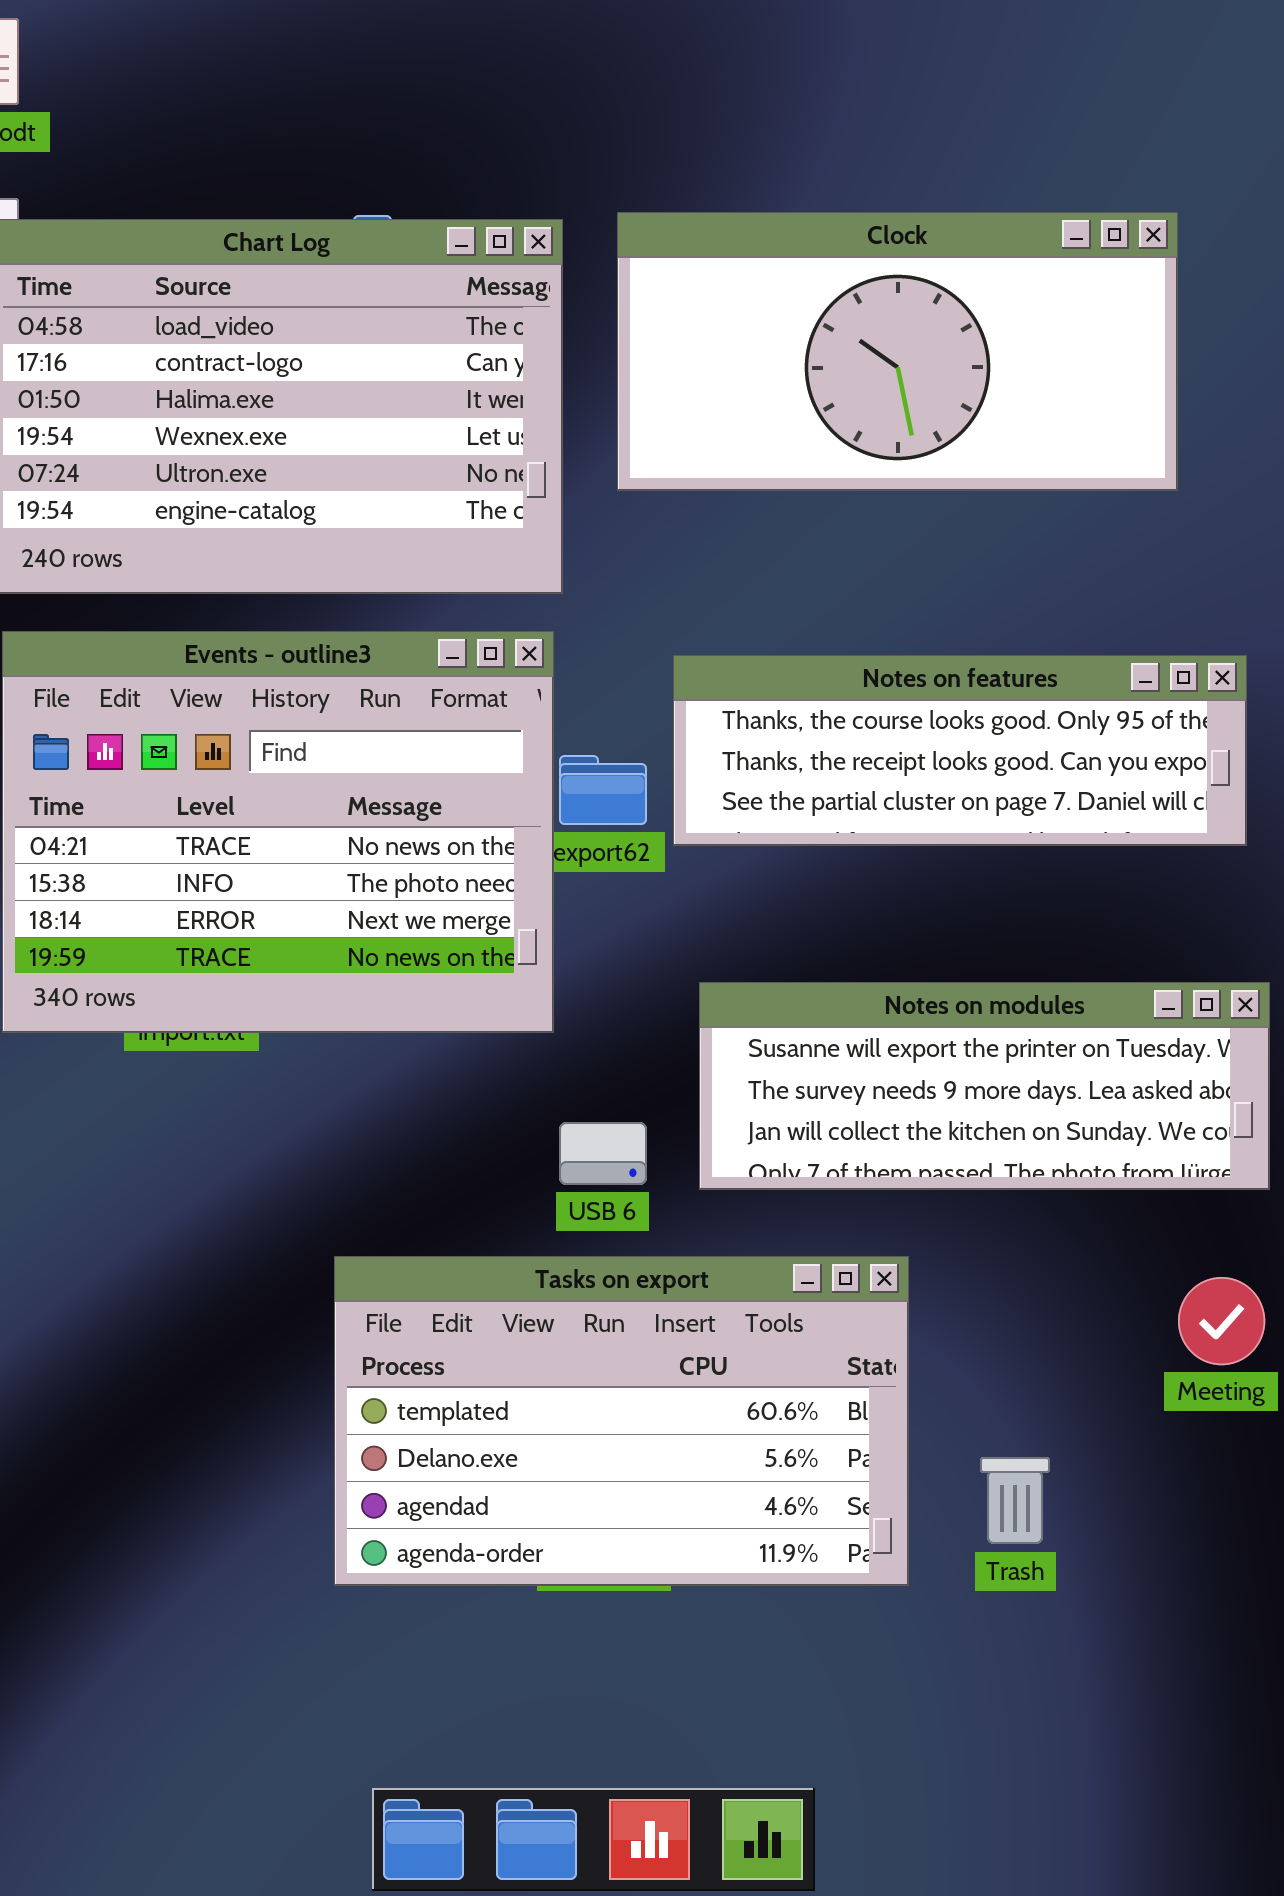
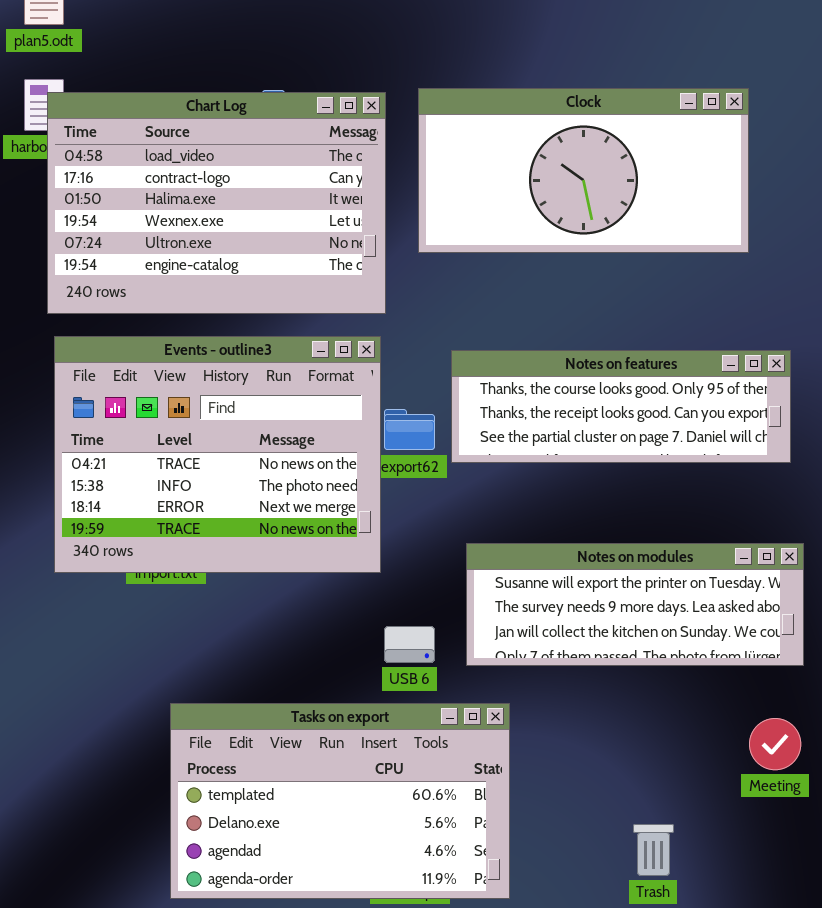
Tasks on export: [334,1256,909,1586] -> [170,703,510,899], moved

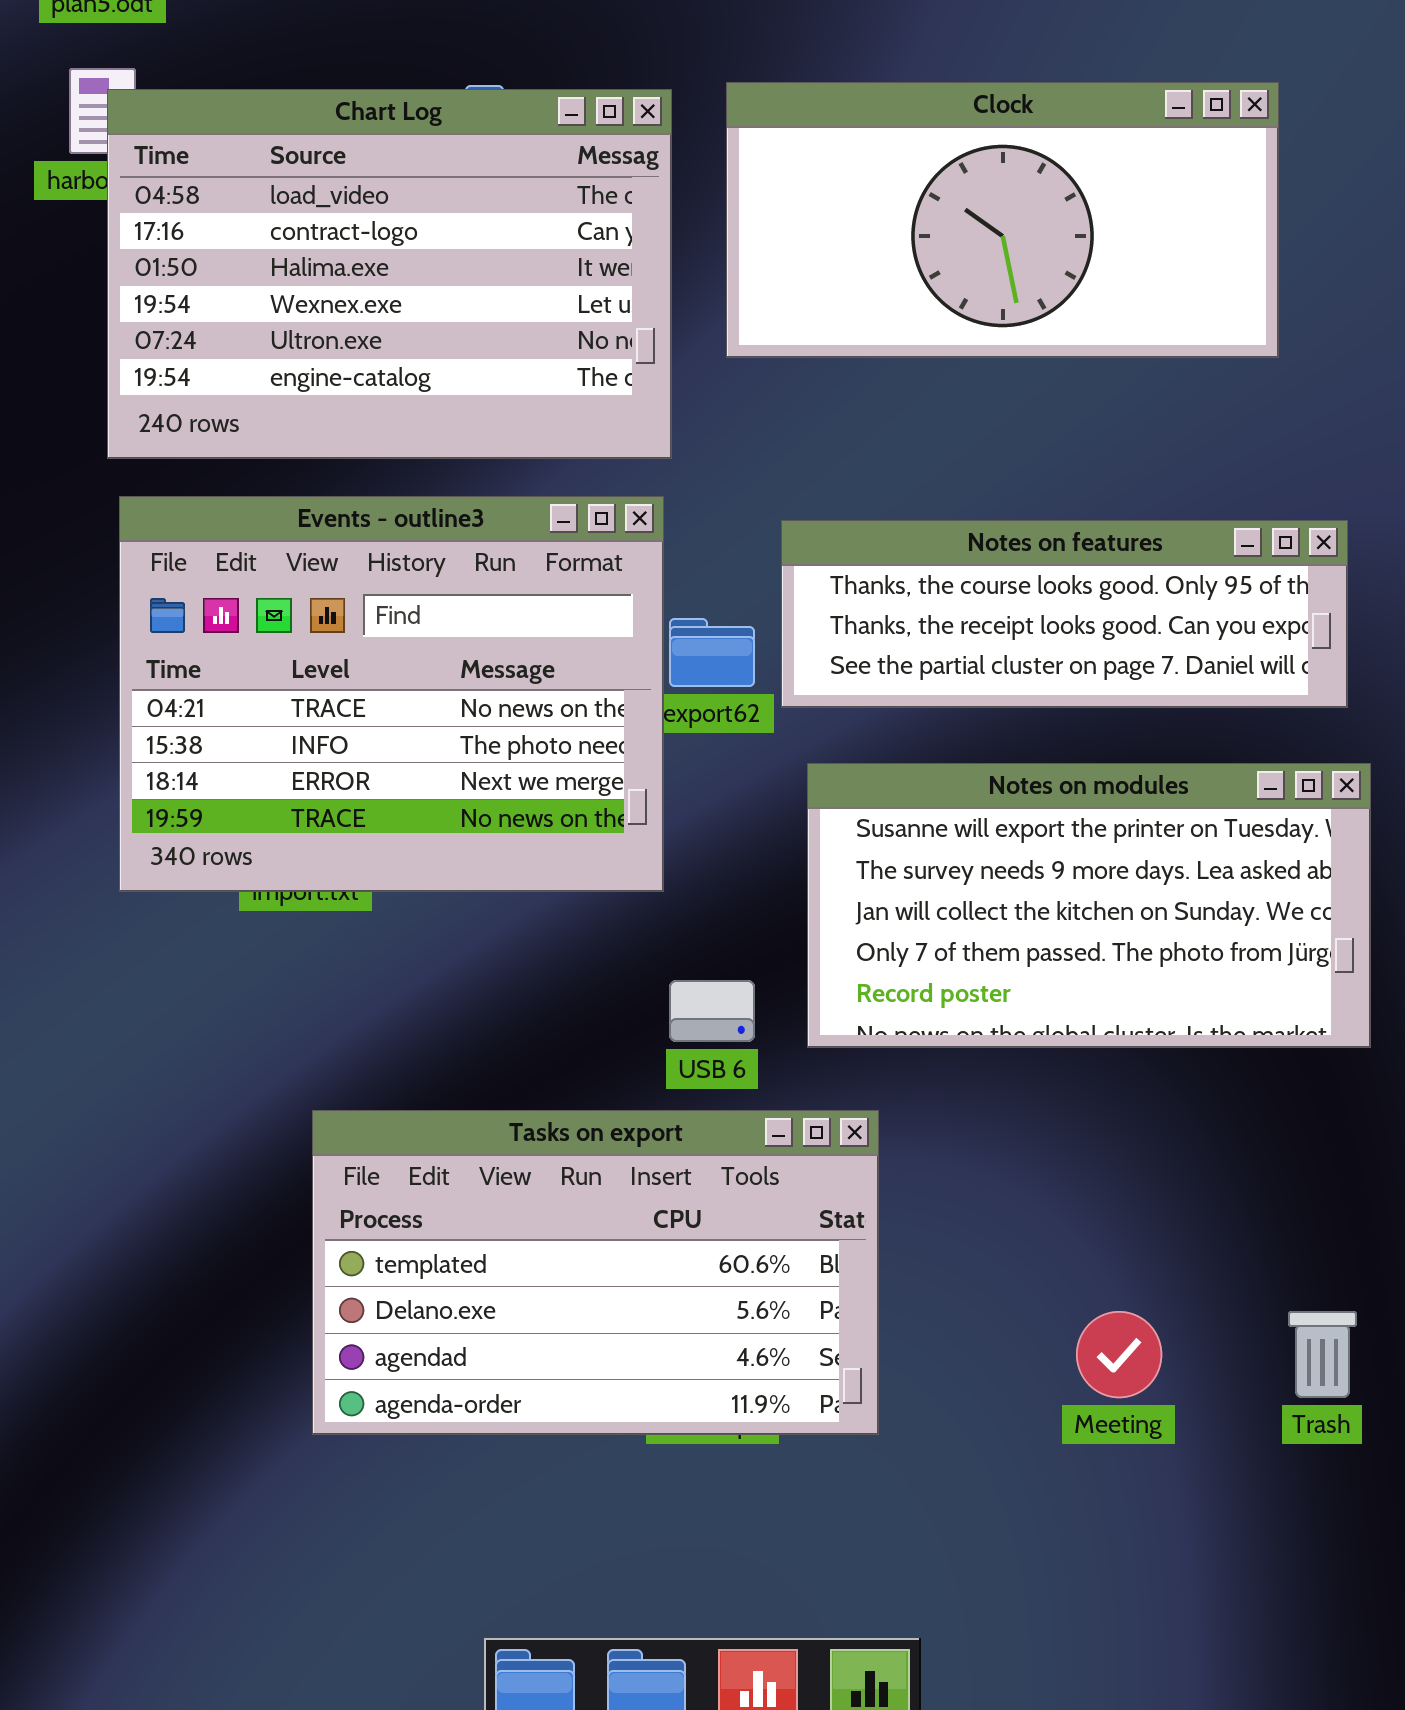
Notes on modules: [466,543,804,666] -> [807,763,1371,1048], resized
Meeting: [749,718,801,770] -> [1076,1311,1162,1398], moved
Trash: [633,824,674,876] -> [1288,1311,1357,1398], moved

